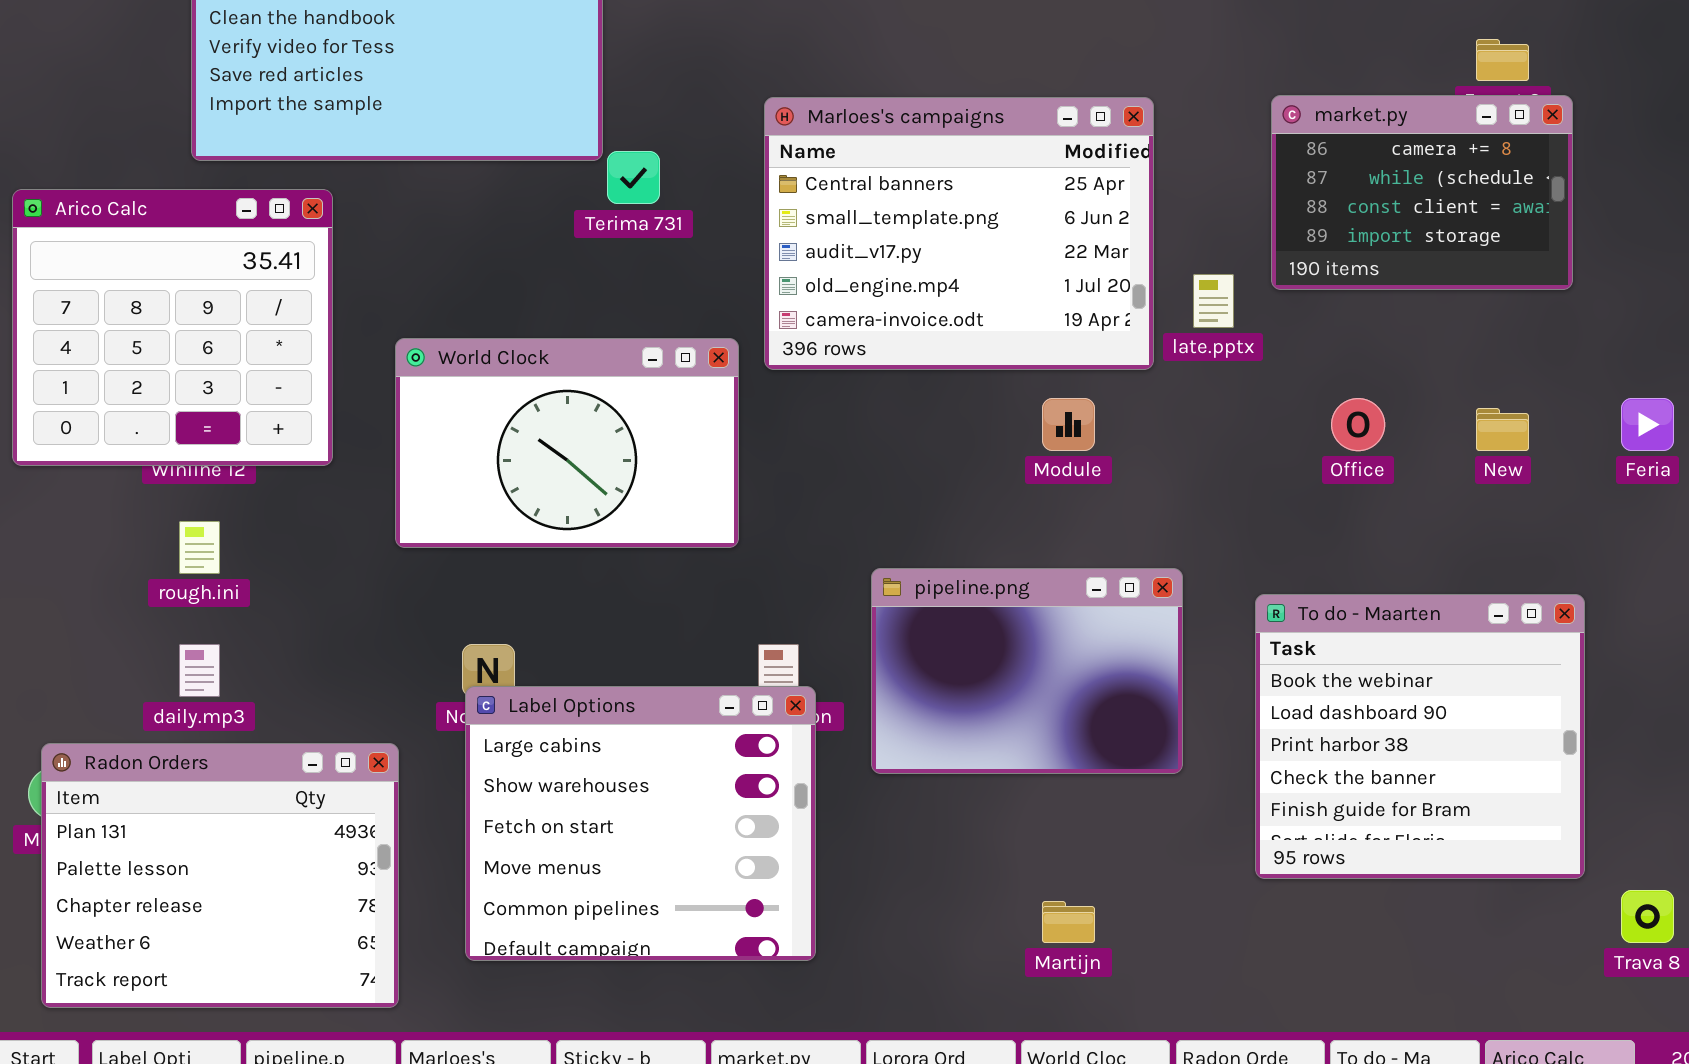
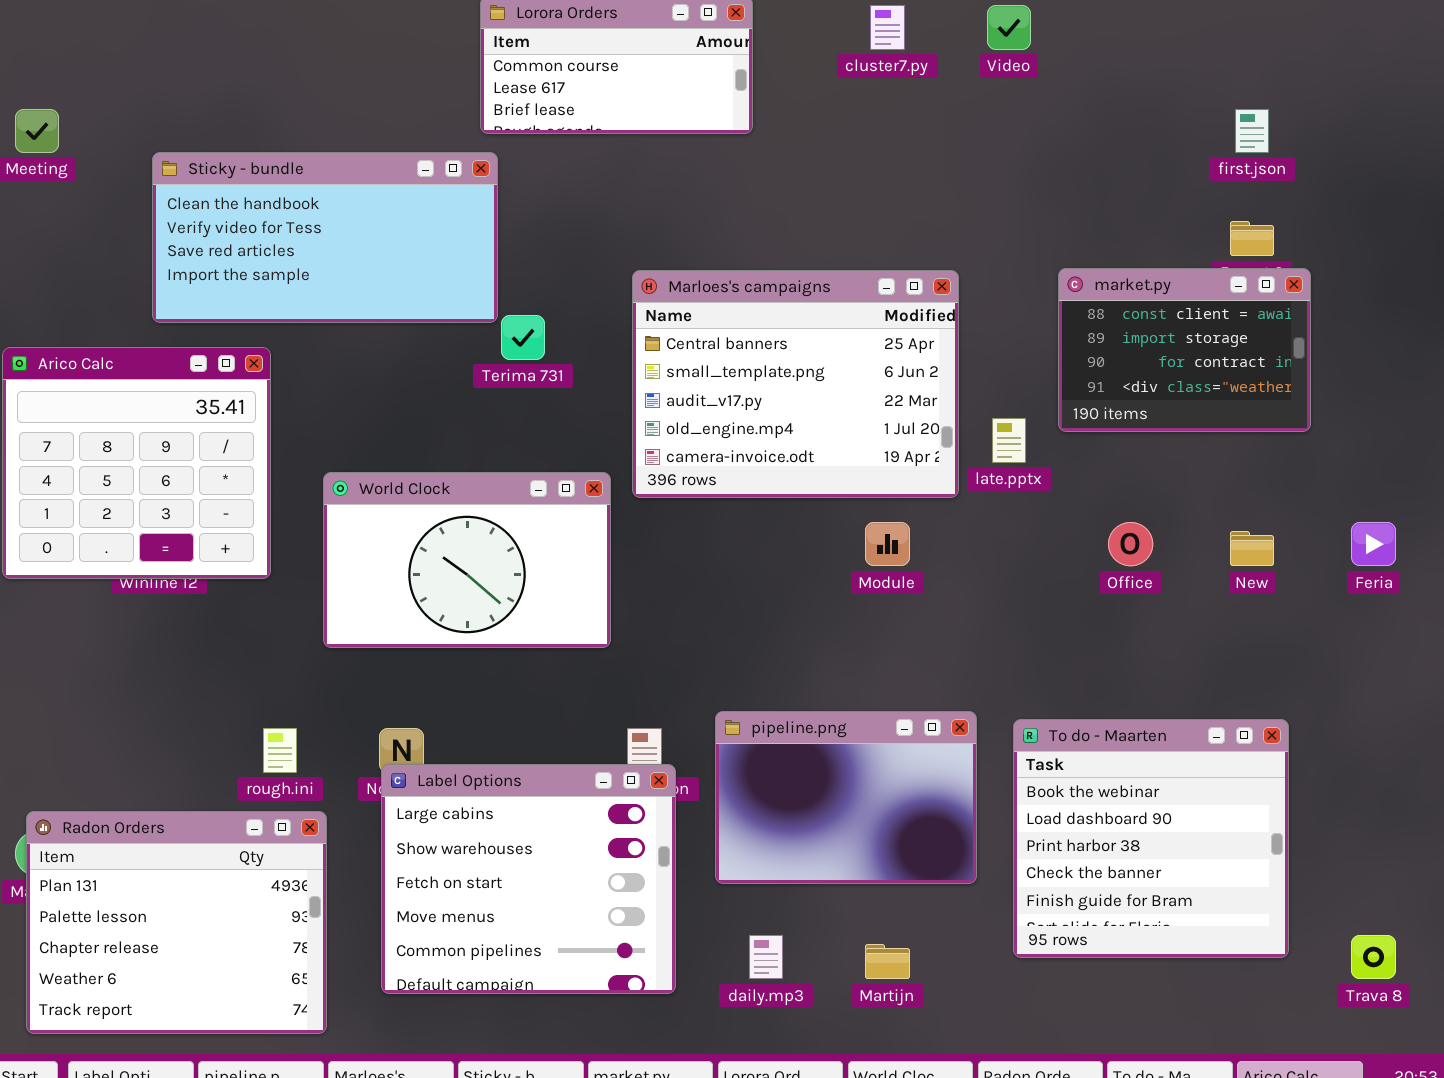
market.py: [1271,95,1573,290] -> [1058,268,1311,432], scrolled down 2 rows
rough.ini: [179,521,220,574] -> [263,728,297,773], moved
pipeline.png: [871,568,1183,774] -> [715,711,977,884], moved
To do - Maarten: [1255,594,1585,879] -> [1013,719,1289,958], moved
daily.mp3: [179,644,220,697] -> [749,935,783,979], moved

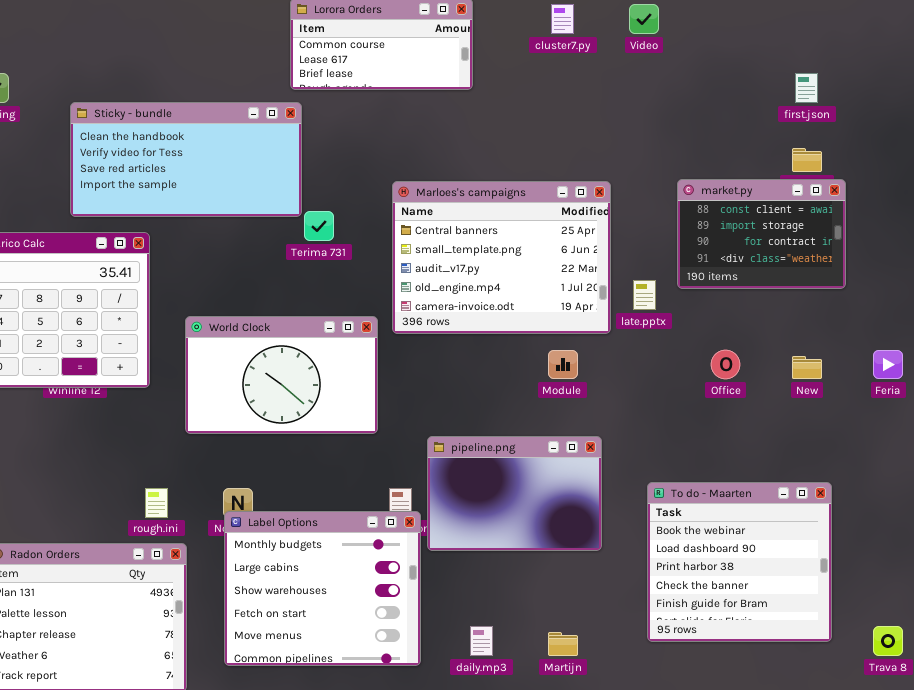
pipeline.png: [715,711,977,884] -> [427,436,602,551], moved
Label Options: [381,764,676,994] -> [224,511,421,666], scrolled up 1 row

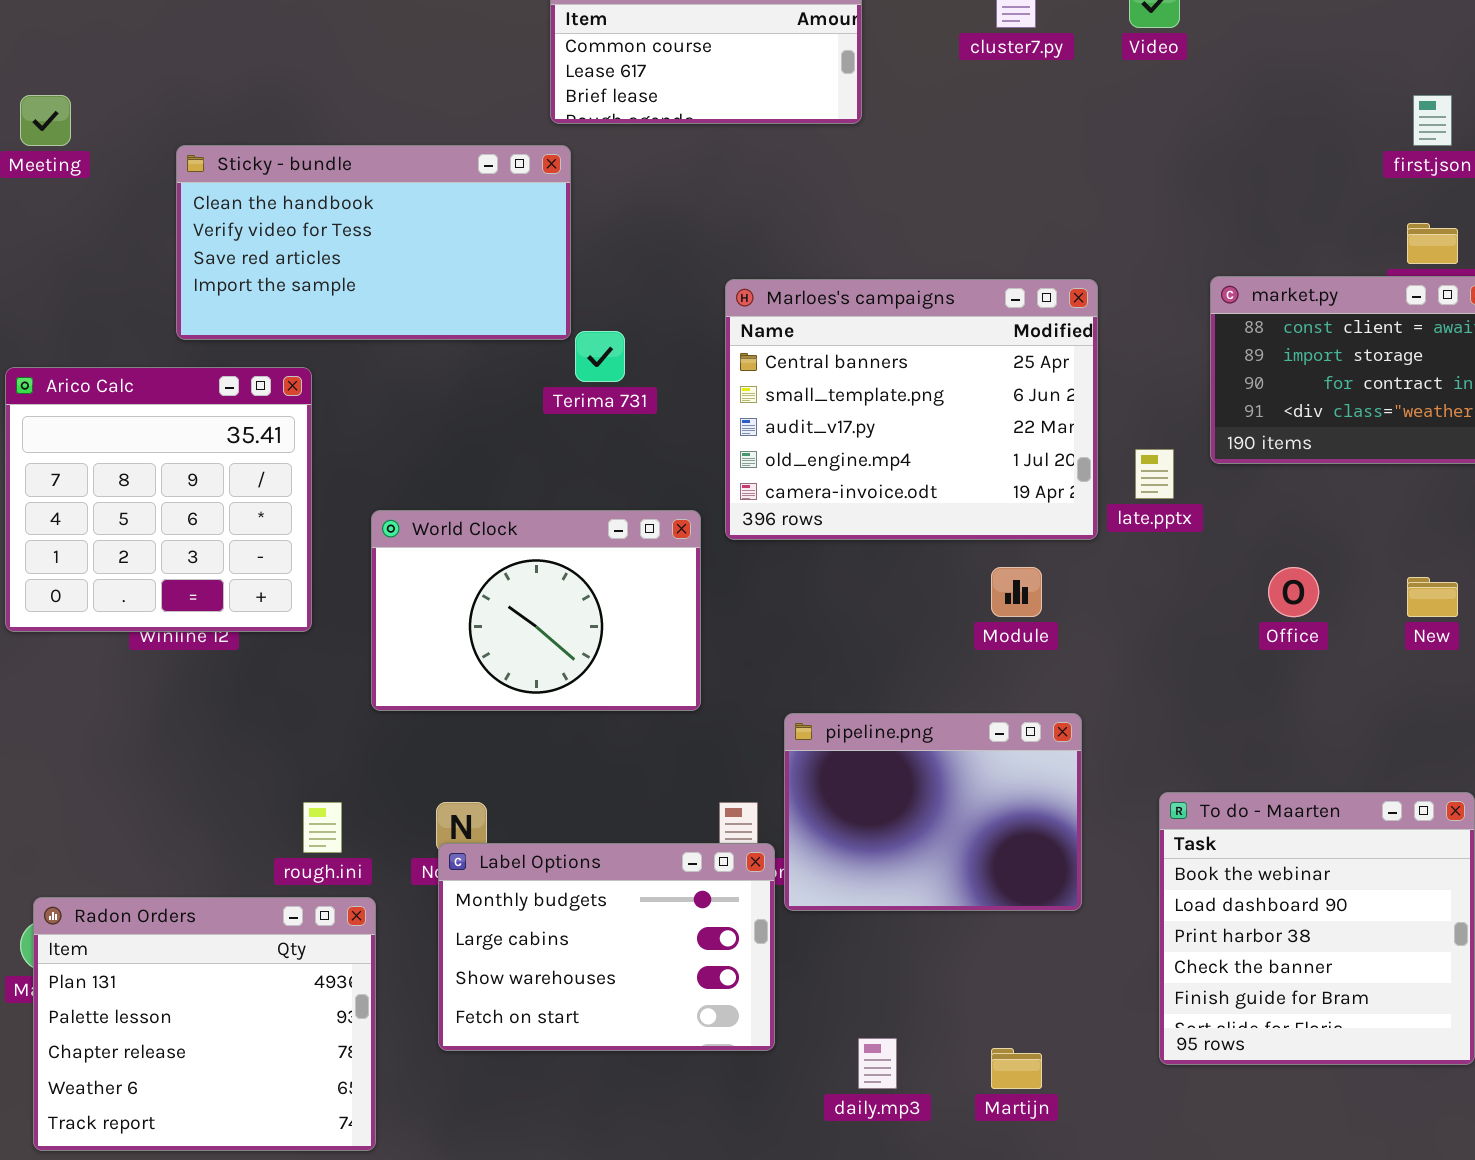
Label Options: [224,511,421,666] -> [438,843,775,1051], resized

